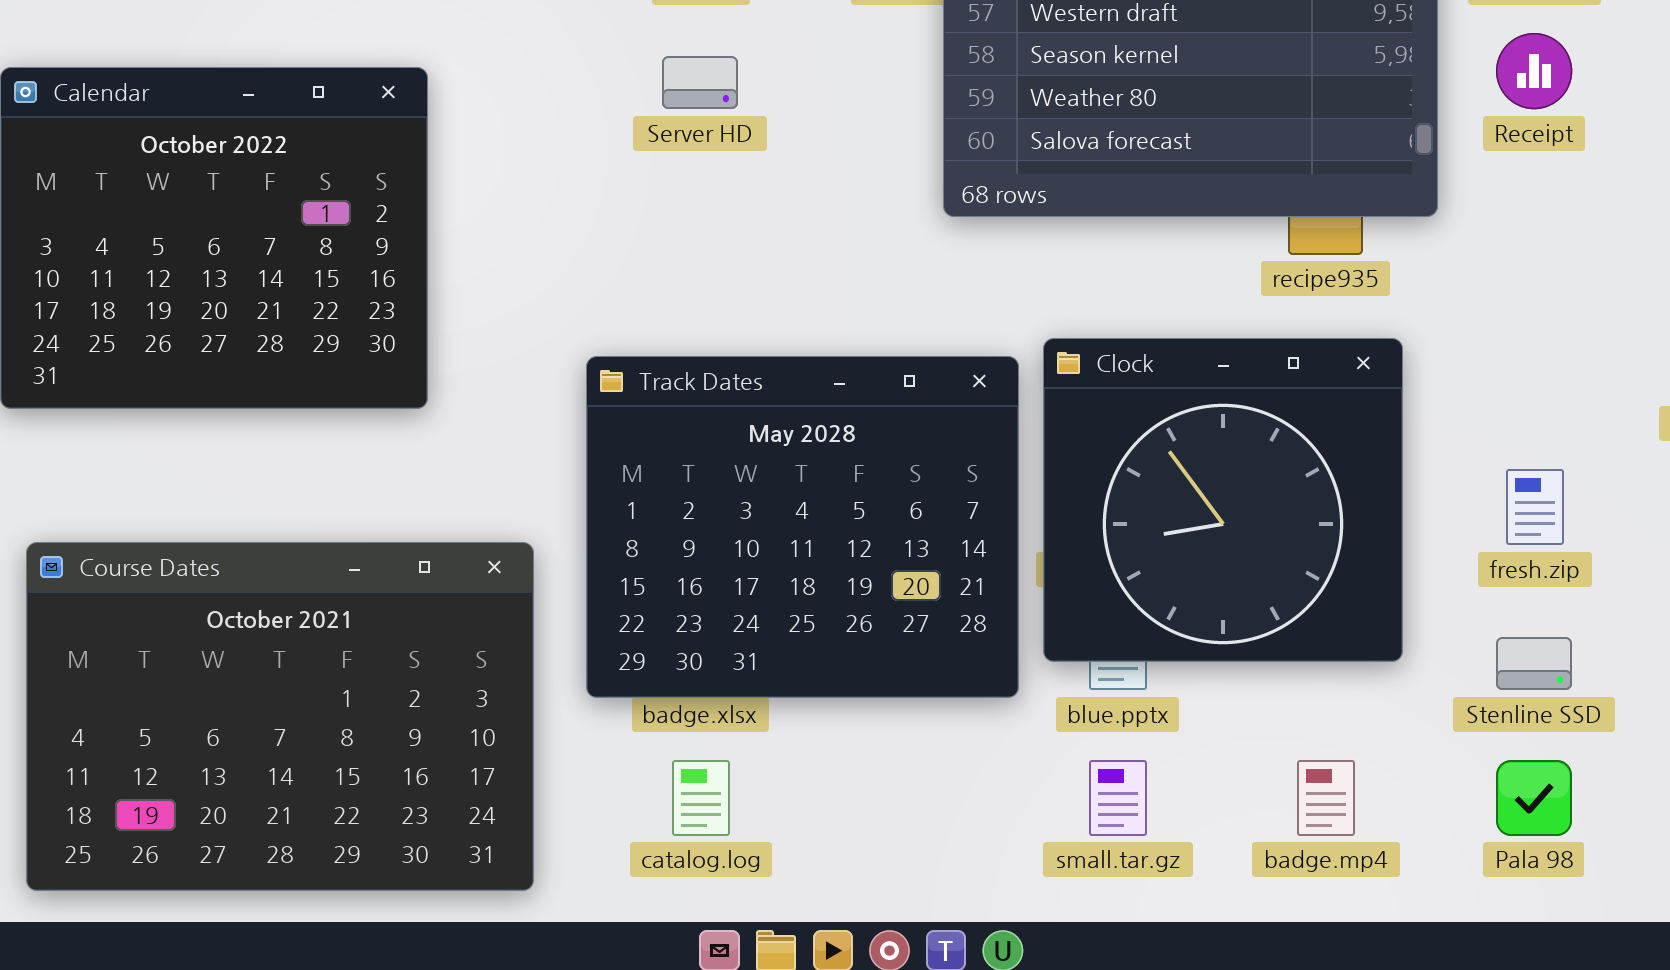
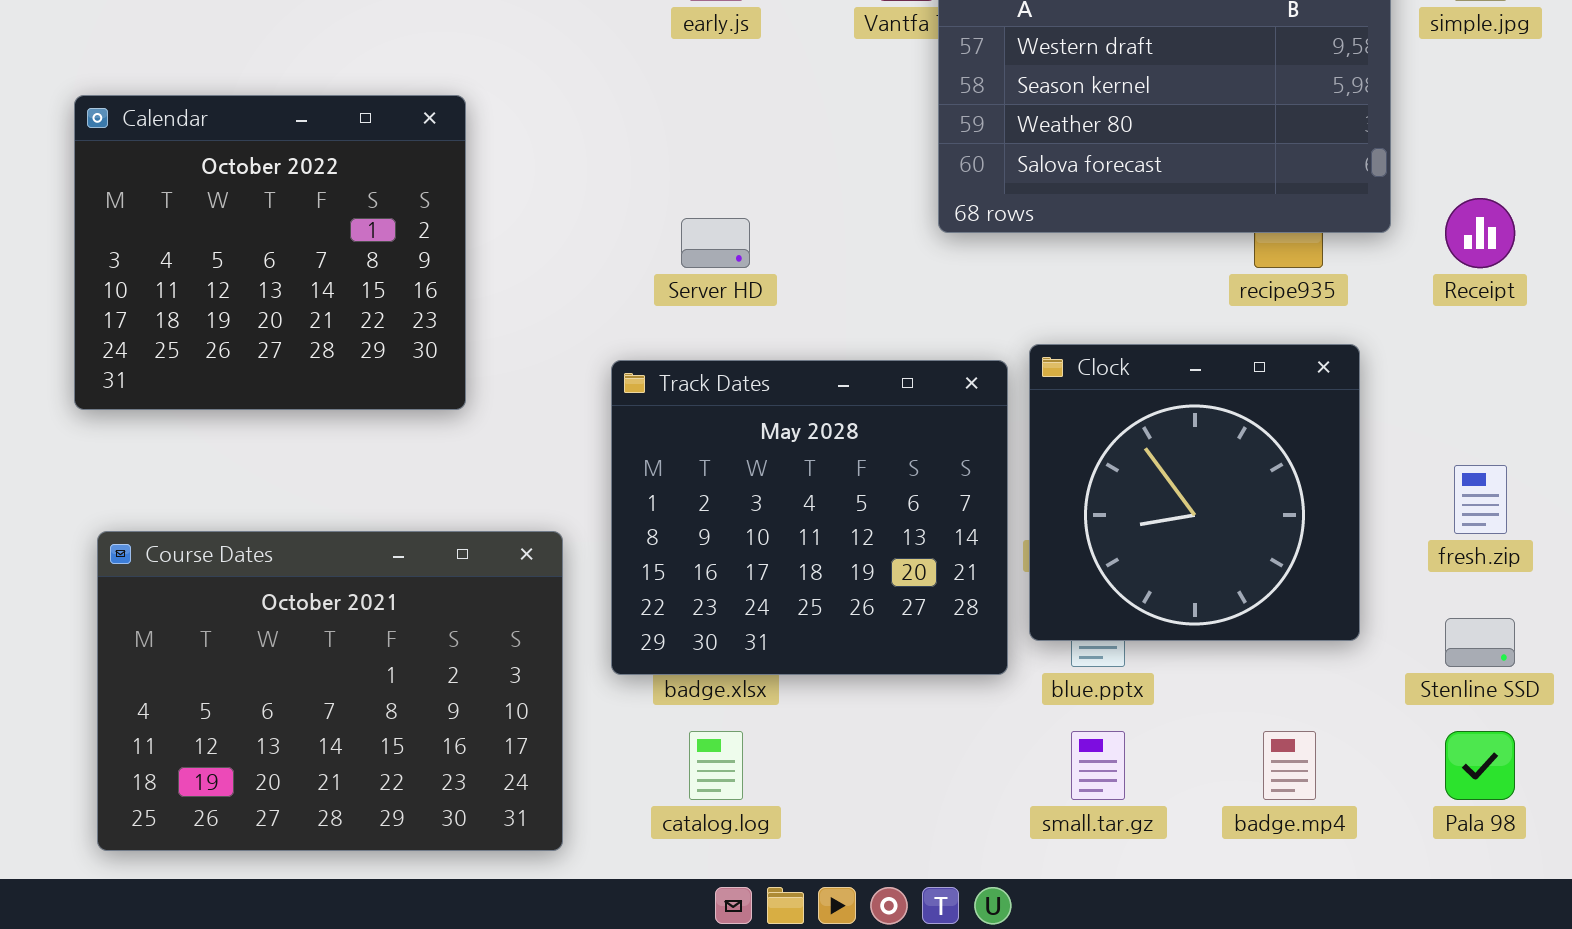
Receipt: [1496,33,1572,109] -> [1445,198,1515,268], moved
Server HD: [662,56,738,109] -> [681,218,750,268], moved

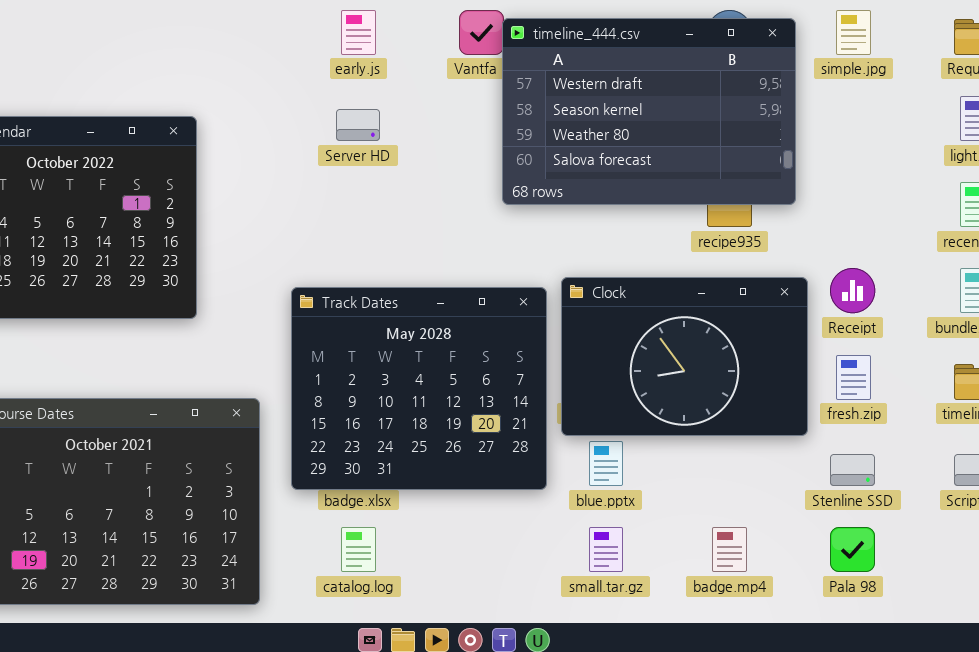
Receipt: [1445,198,1515,268] -> [830,268,875,313], moved
Server HD: [681,218,750,268] -> [336,109,380,141], moved
Clock: [1029,344,1360,641] -> [561,277,808,436], resized

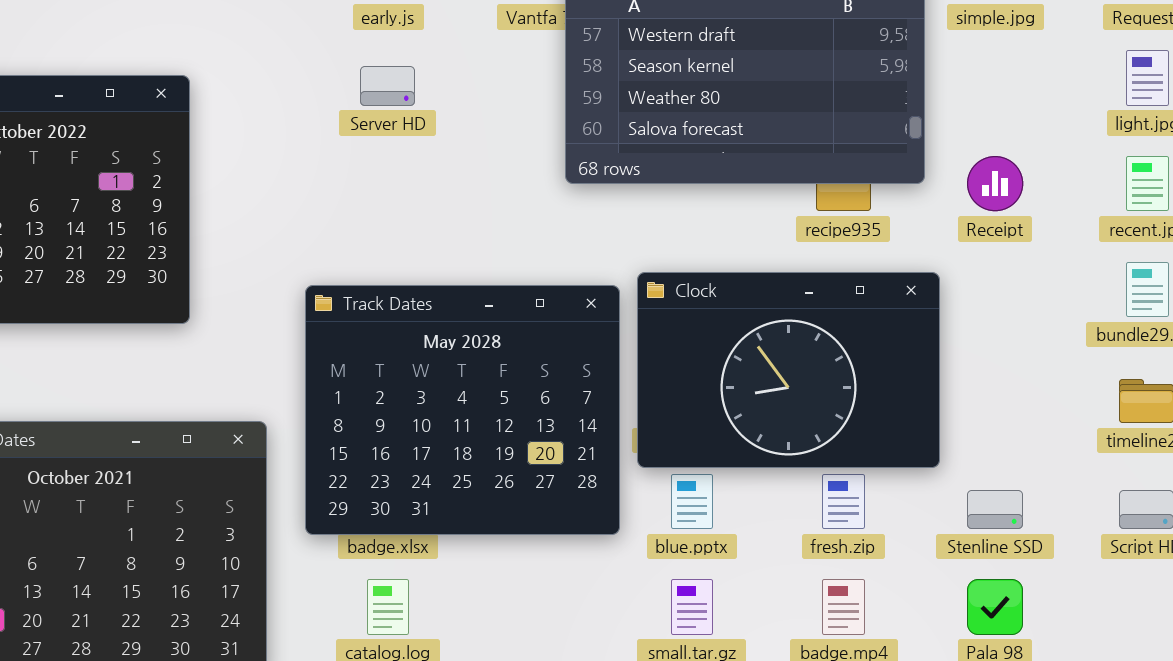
Receipt: [830,268,875,313] -> [967,156,1023,211], moved
fresh.zip: [836,355,871,400] -> [822,474,865,529], moved

